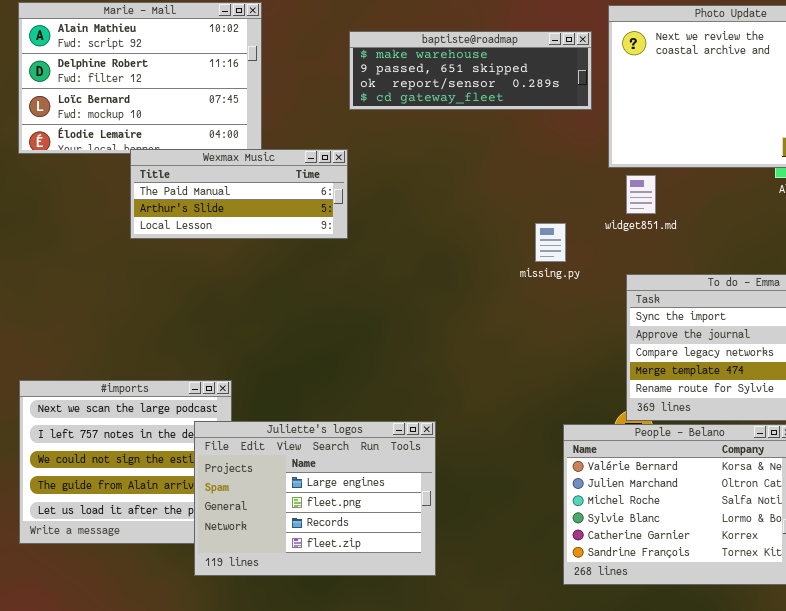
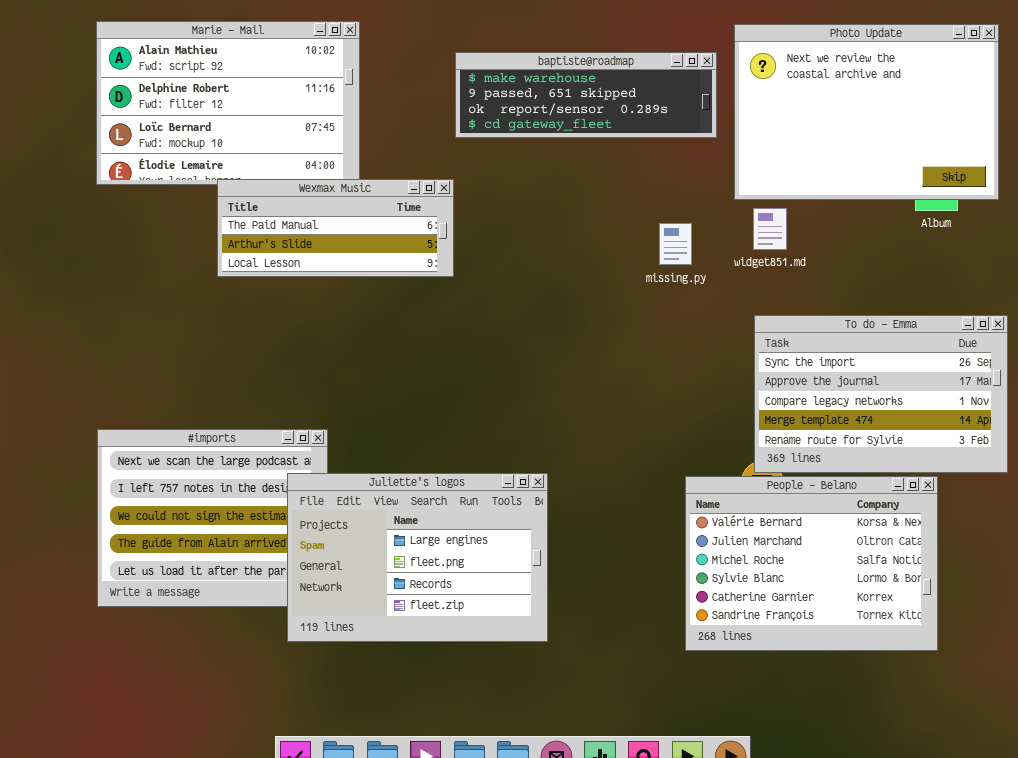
missing.py: [535,223,566,262] -> [659,223,692,265], moved

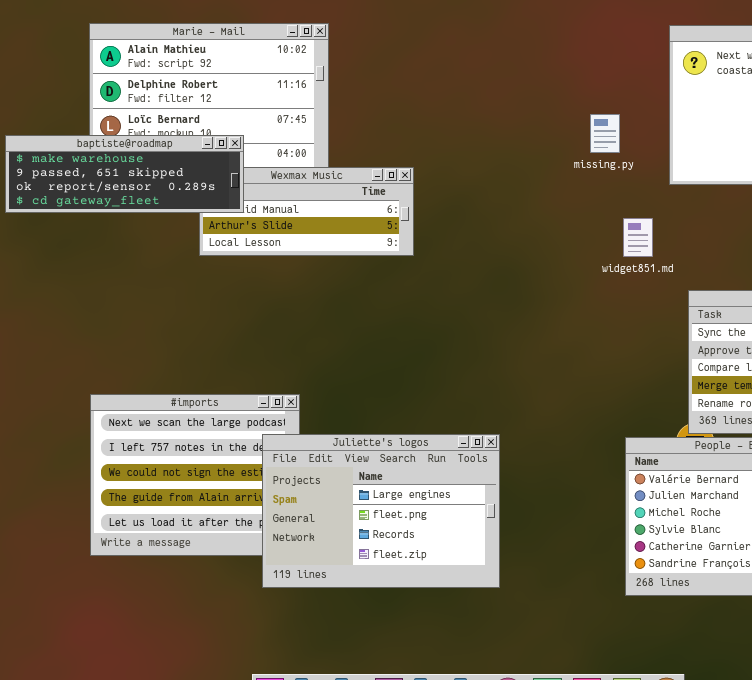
baptiste@roadmap: [455,52,717,138] -> [5,135,244,213], moved
widget851.md: [753,208,787,250] -> [623,218,653,257], moved
missing.py: [659,223,692,265] -> [590,114,620,153], moved

